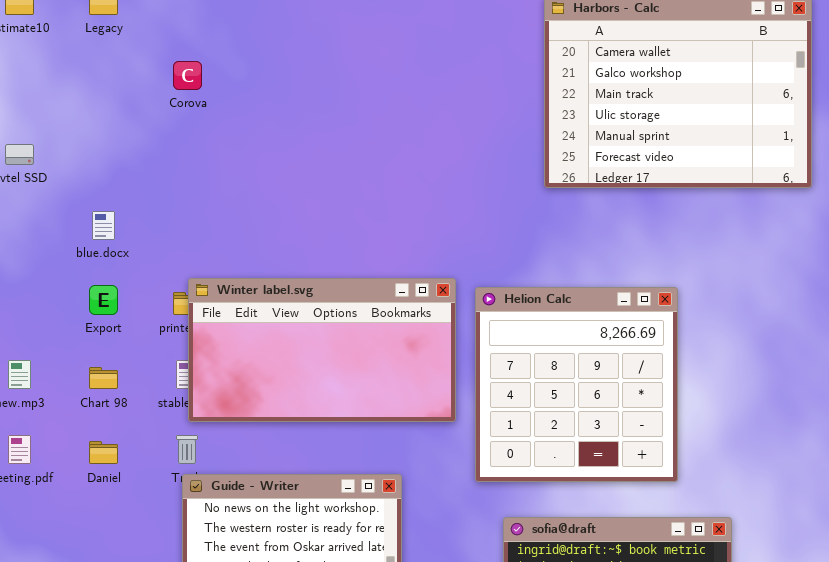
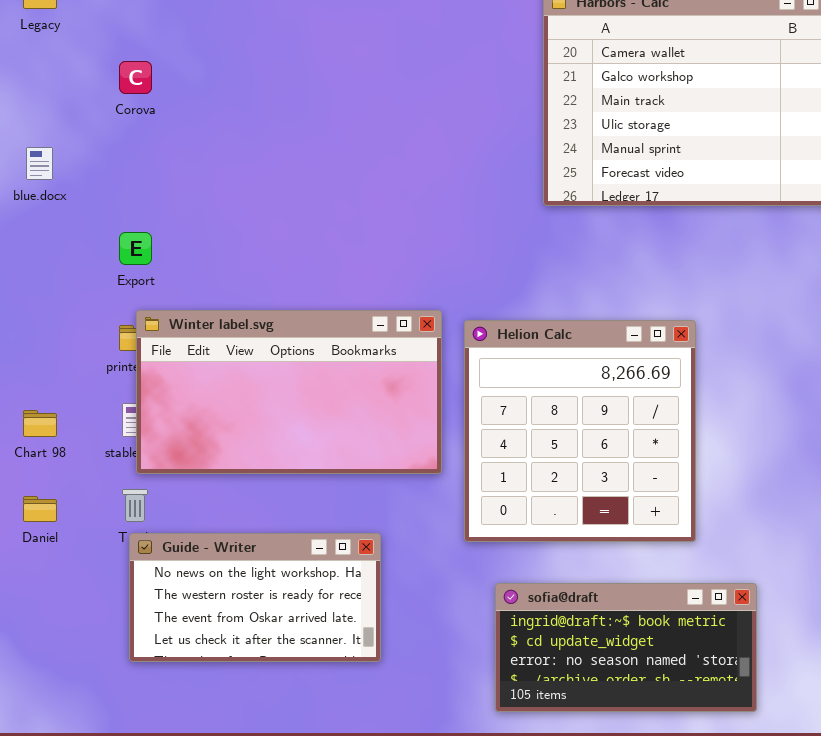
blue.docx: [92,211,115,240] -> [26,147,53,180], moved
Export: [89,285,118,315] -> [119,232,152,265], moved

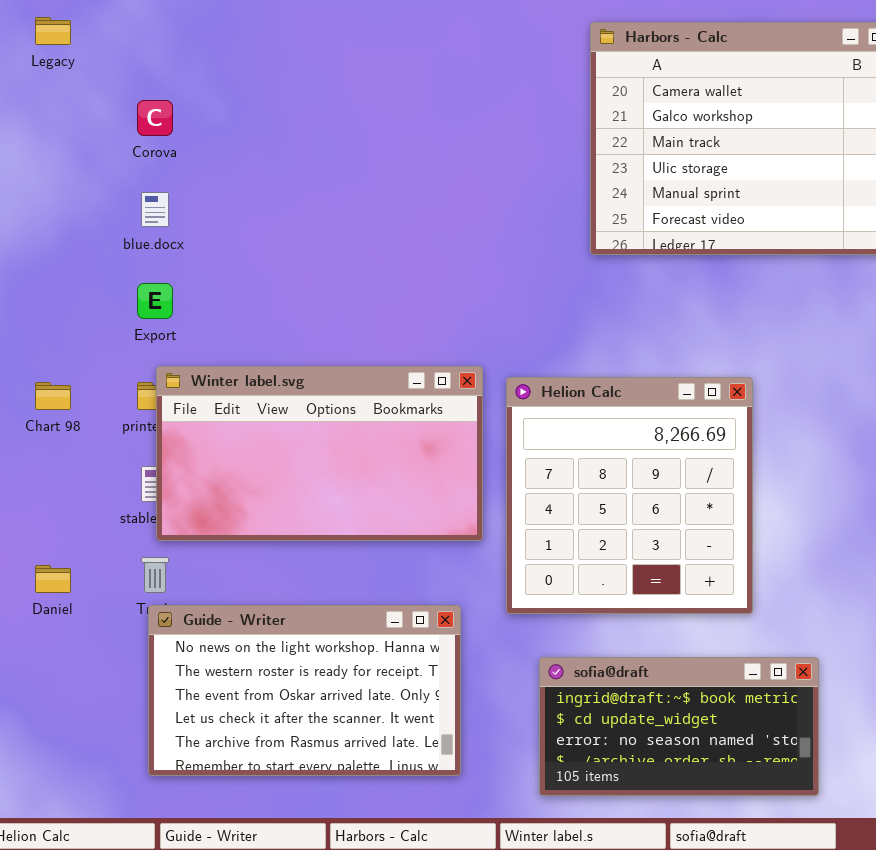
blue.docx: [26,147,53,180] -> [141,192,169,227], moved
Chart 98: [23,410,57,437] -> [35,382,71,410], moved
Guide - Writer: [129,533,381,662] -> [148,605,461,776], resized

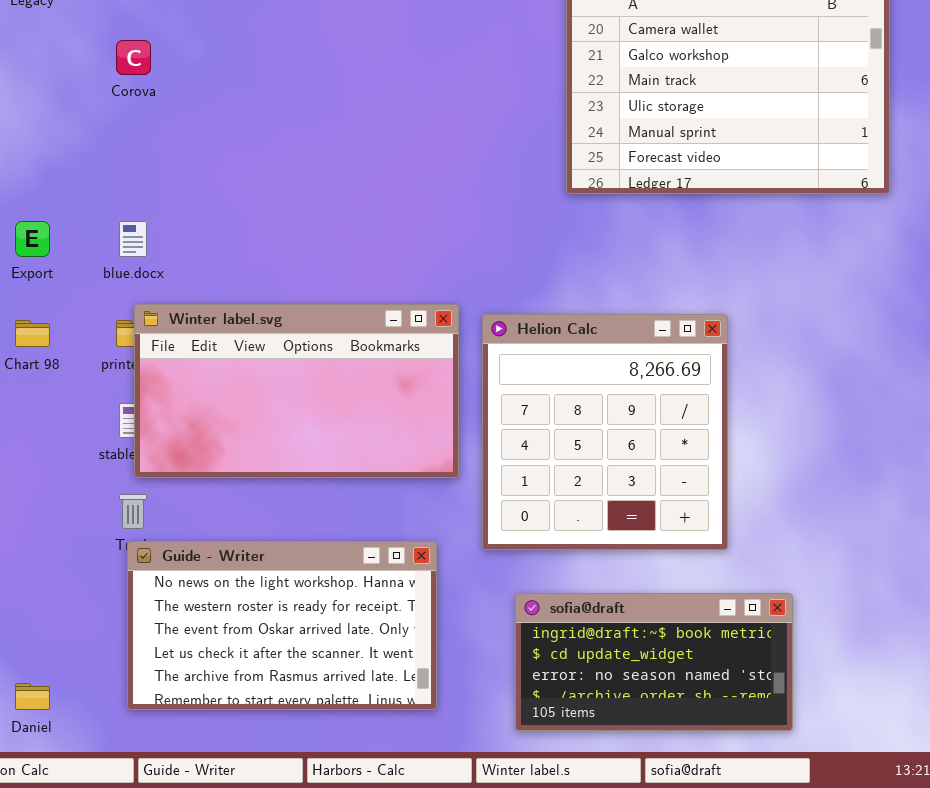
blue.docx: [141,192,169,227] -> [119,221,147,257], moved
Export: [137,283,173,319] -> [15,221,50,257], moved
Daniel: [35,565,71,593] -> [15,683,50,710], moved

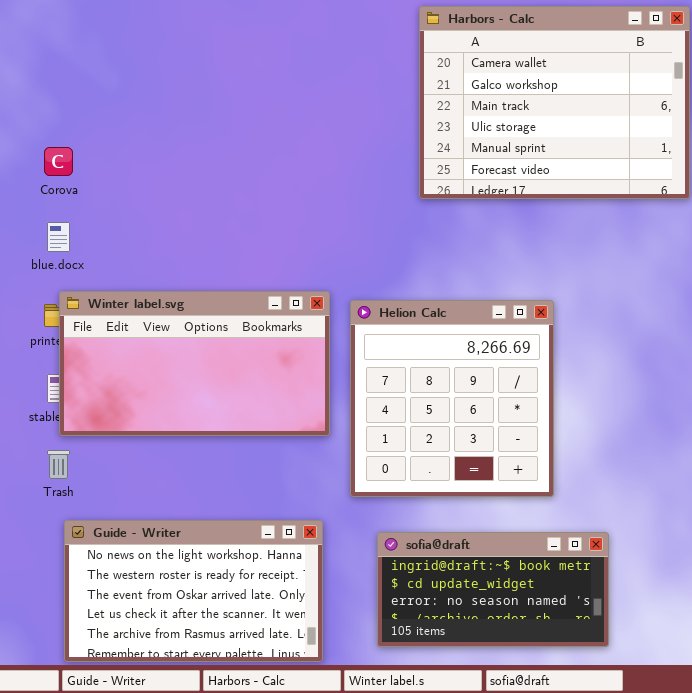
Corova: [116,40,151,75] -> [44,147,73,176], moved
Guide - Writer: [127,541,437,710] -> [64,520,323,662], moved

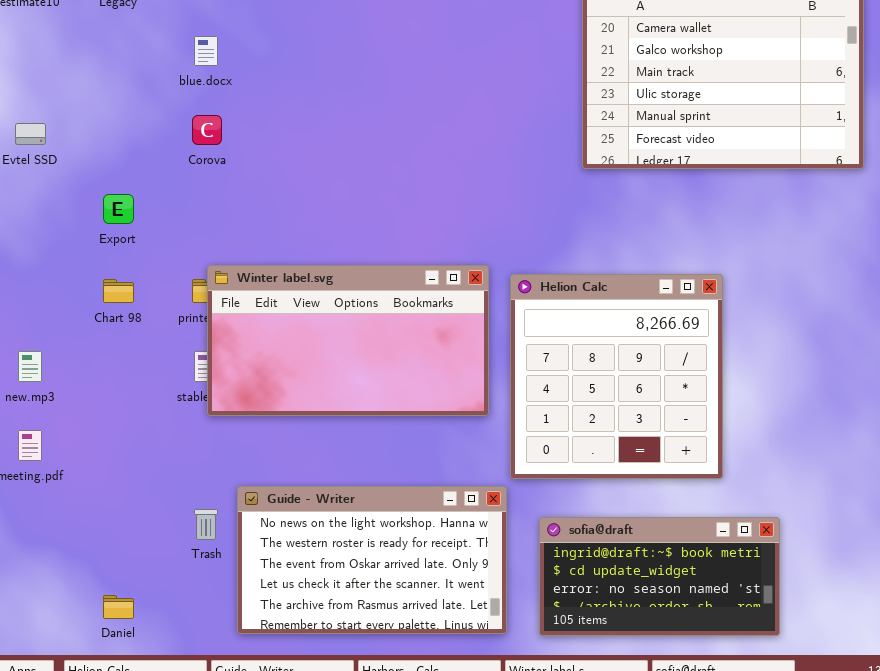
blue.docx: [47,222,70,252] -> [194,36,218,66], moved
Trash: [47,450,70,479] -> [194,509,218,540], moved
Guide - Writer: [64,520,323,662] -> [237,486,507,634], moved

